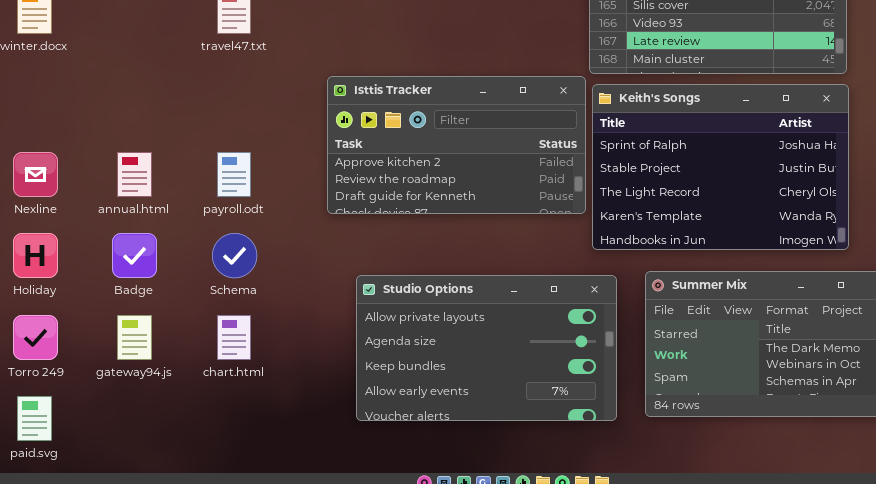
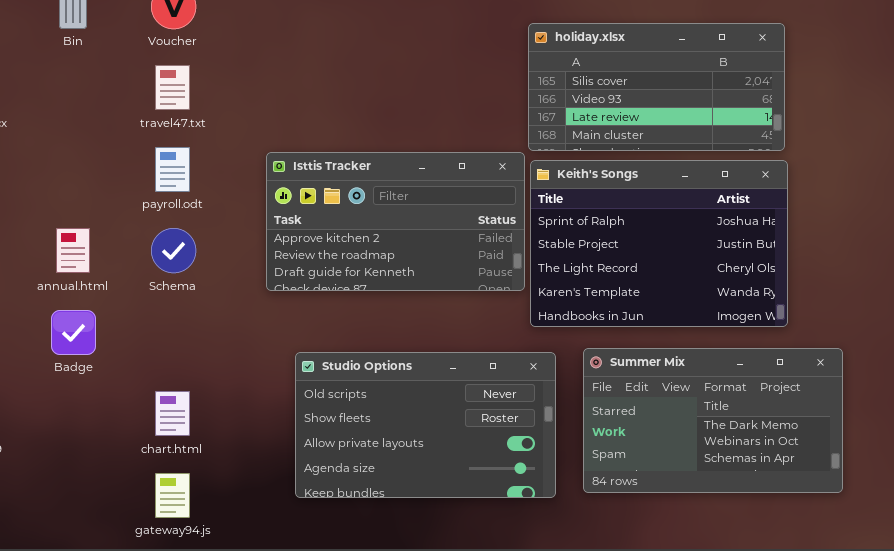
payroll.odt: [217,152,251,197] -> [155,147,190,192], moved
Schema: [212,233,257,278] -> [151,228,196,273], moved
Studio Options: [356,275,617,421] -> [295,352,556,498], scrolled up 2 rows
gateway94.js: [117,315,152,360] -> [155,473,190,518], moved

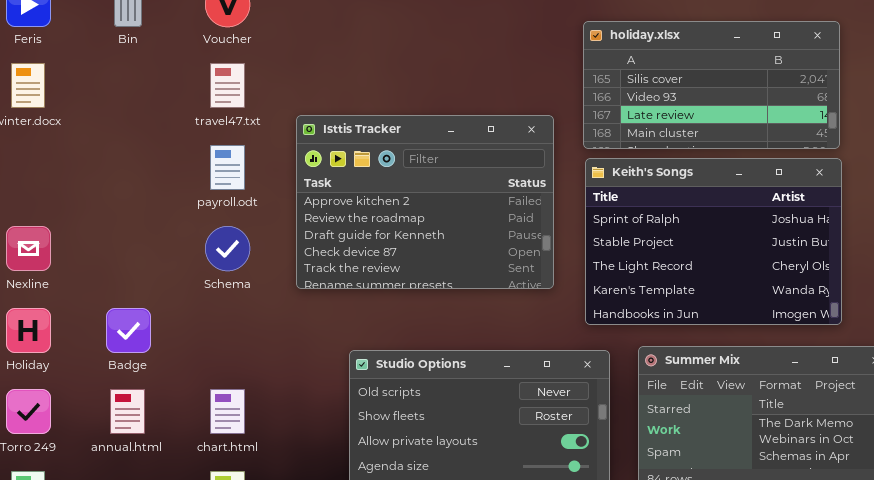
Isttis Tracker: [266,152,525,291] -> [296,115,554,289], moved, resized
annual.html: [56,228,90,273] -> [110,389,145,434], moved

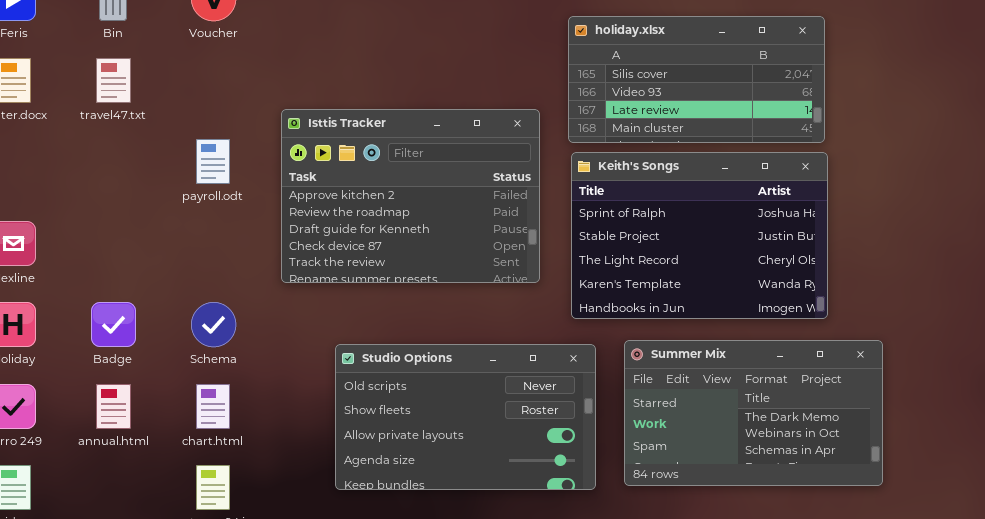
travel47.txt: [210,63,245,108] -> [96,58,131,103], moved
Schema: [205,226,250,271] -> [191,302,236,347], moved

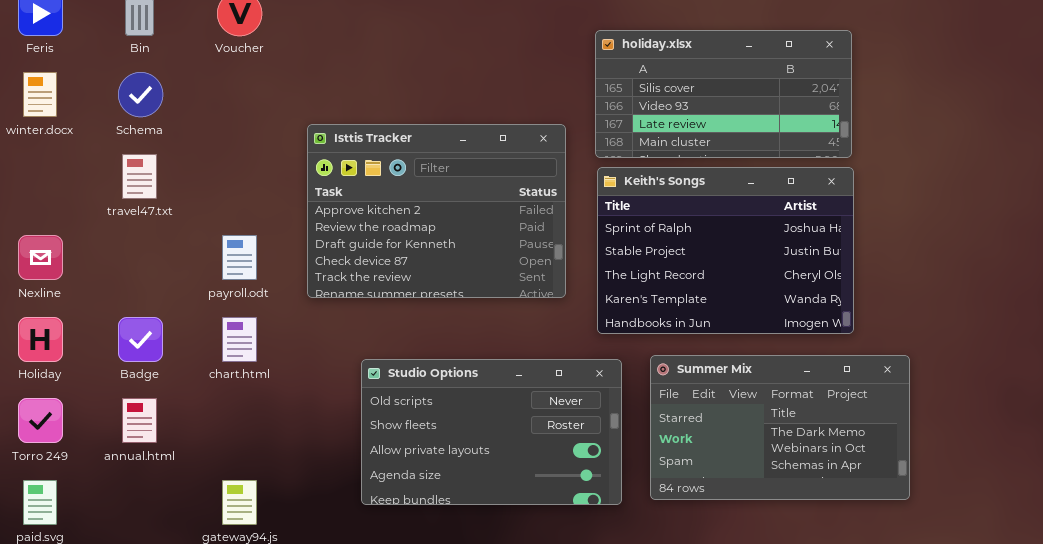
travel47.txt: [96,58,131,103] -> [122,154,157,199], moved
payroll.odt: [196,139,230,184] -> [222,235,257,280], moved
Schema: [191,302,236,347] -> [118,72,163,117], moved
chart.html: [196,384,230,429] -> [222,317,257,362], moved

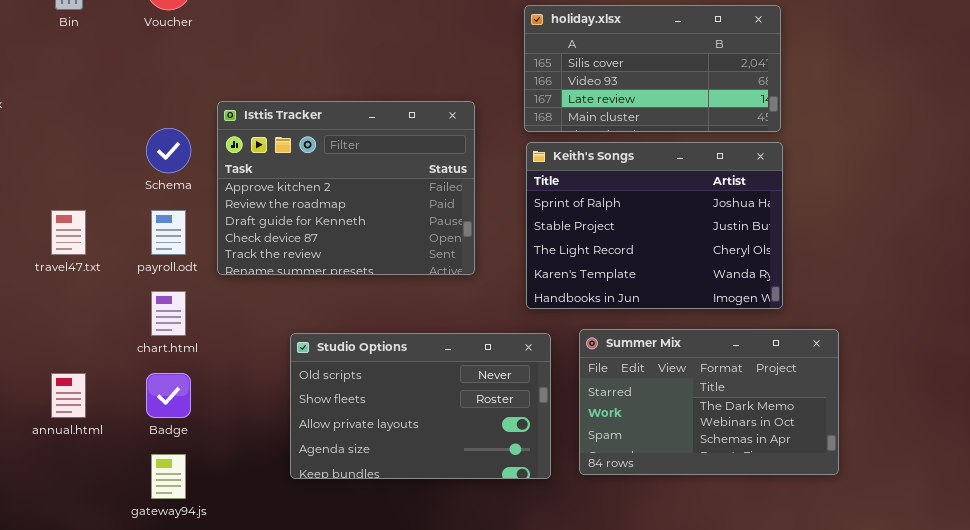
Schema: [118,72,163,117] -> [146,128,191,173], moved
Isttis Tracker: [307,124,566,298] -> [217,101,475,275], moved
travel47.txt: [122,154,157,199] -> [51,210,86,255], moved
Badge: [118,317,163,362] -> [146,373,191,418], moved

